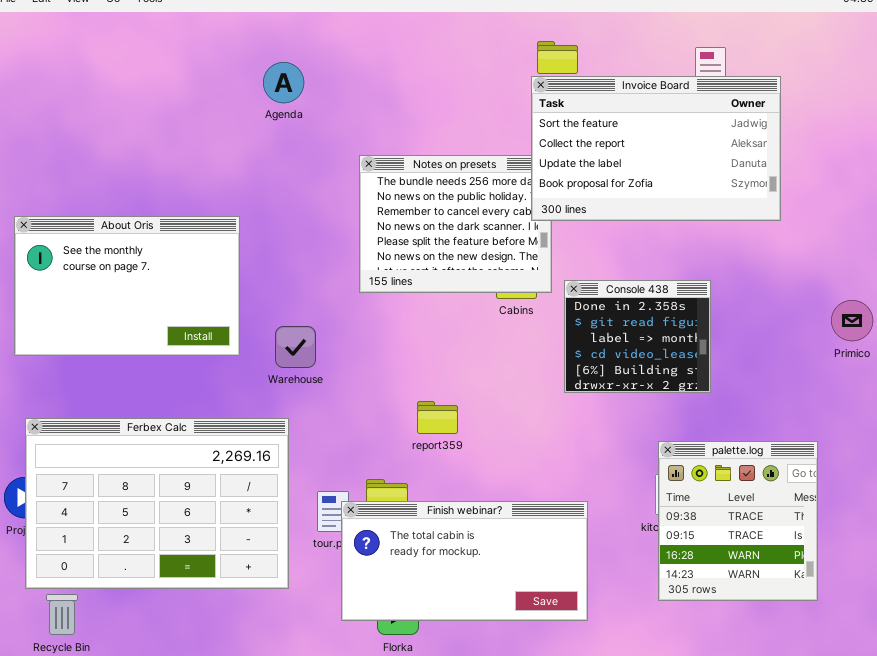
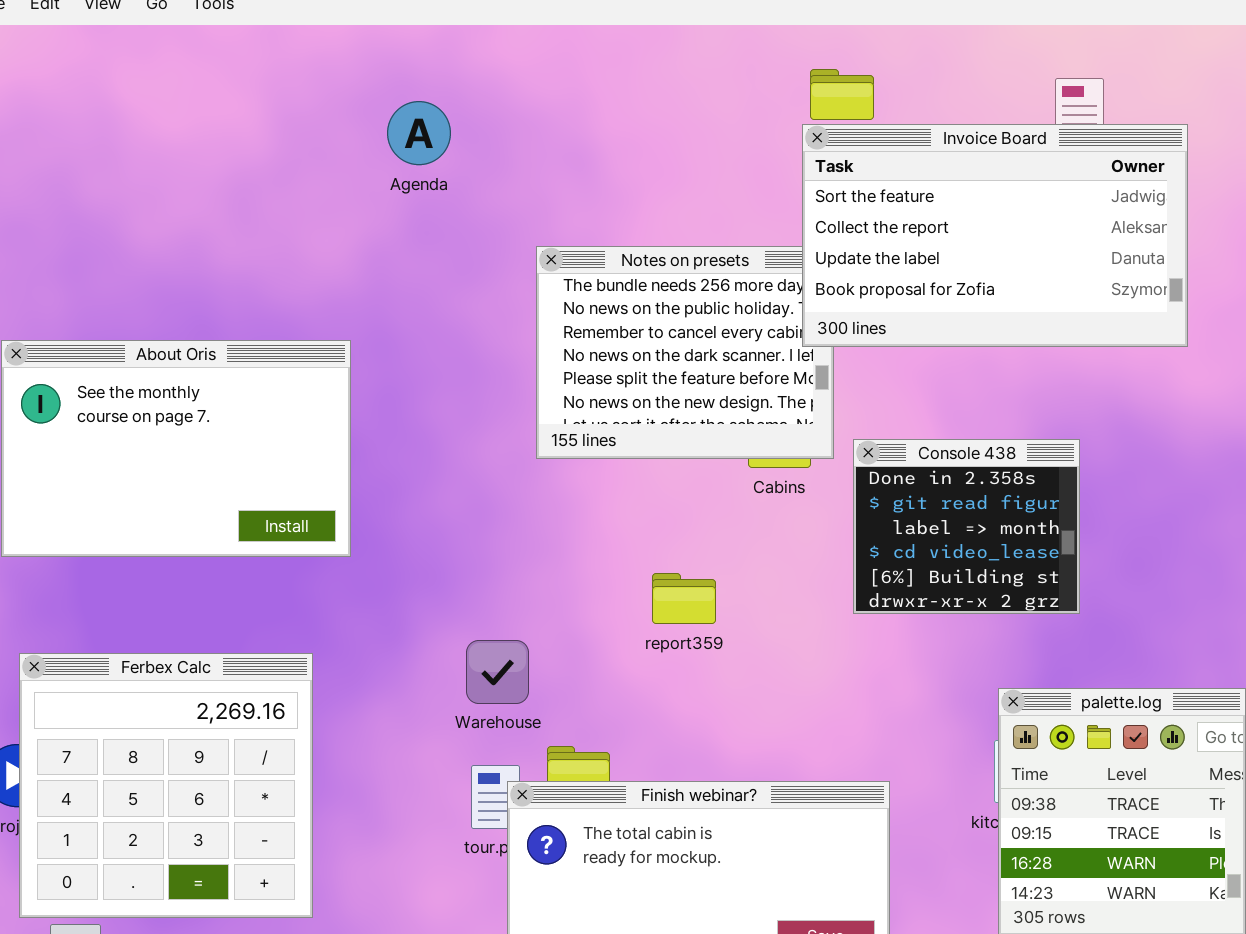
Warehouse: [275,326,316,368] -> [466,640,529,704], moved
report359: [417,401,458,434] -> [652,573,716,624], moved
Ferbex Calc: [25,418,289,589] -> [19,653,313,918], resized

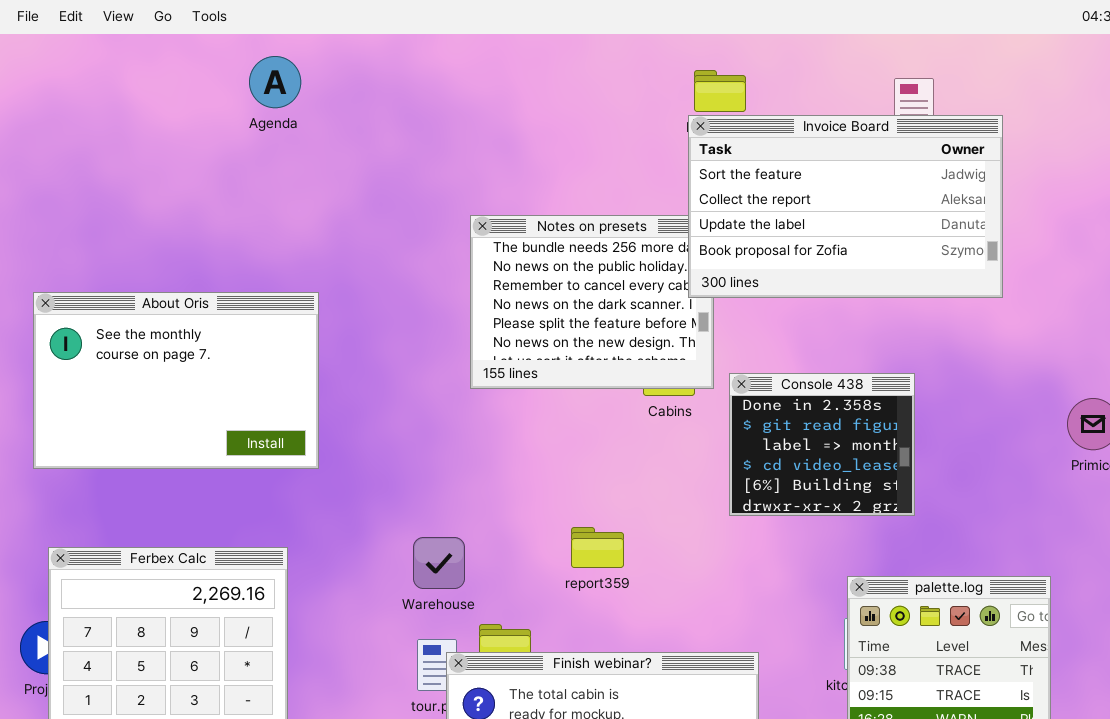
Agenda: [387,101,451,165] -> [249,56,301,108], moved
report359: [652,573,716,624] -> [571,527,624,568], moved

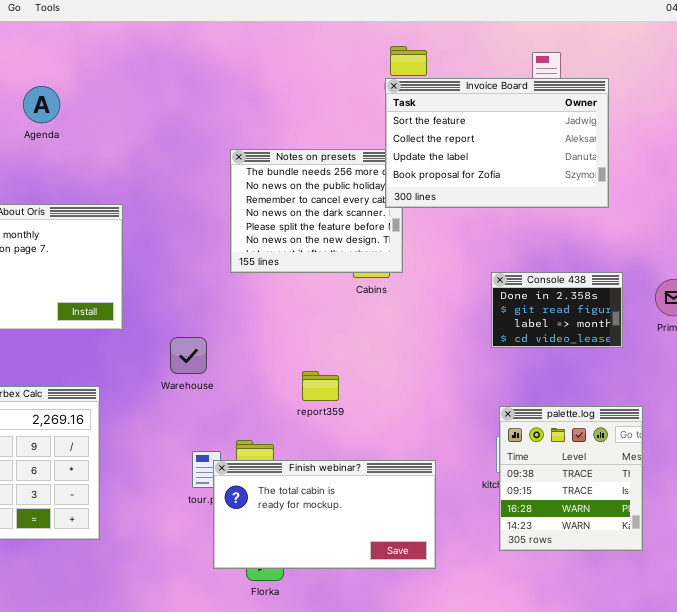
Agenda: [249,56,301,108] -> [23,86,60,123], moved
Console 438: [729,373,915,516] -> [491,272,623,348], moved, resized
Warehouse: [413,537,465,589] -> [170,337,207,374], moved

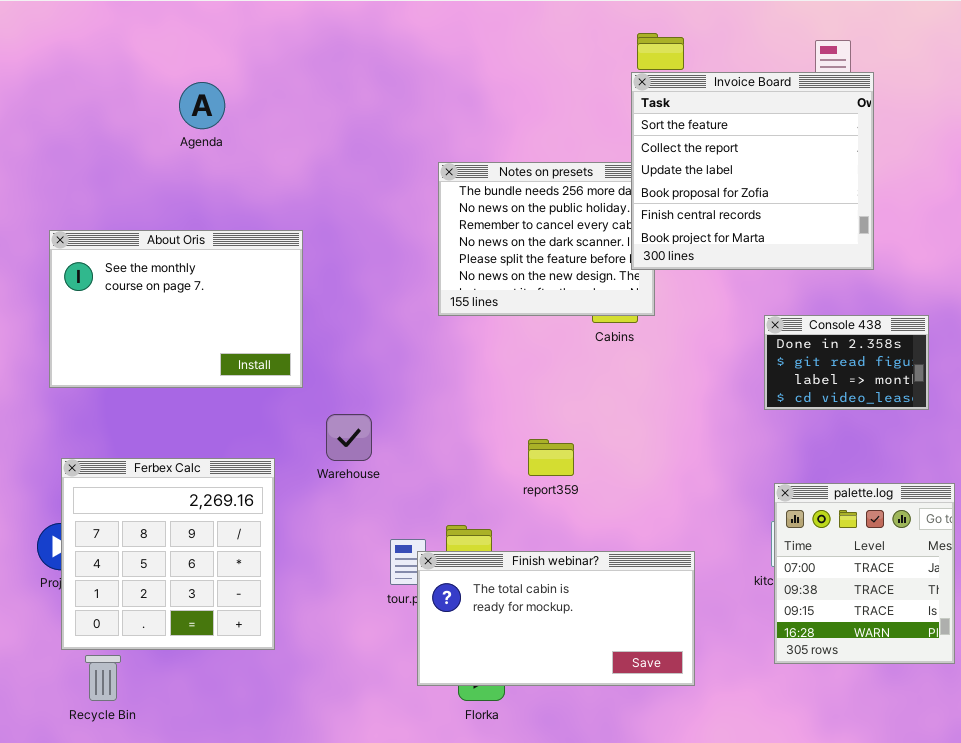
Invoice Board: [385,78,609,208] -> [631,72,874,270], resized
Warehouse: [170,337,207,374] -> [326,414,372,461], moved
palette.log: [499,406,643,551] -> [774,483,955,664], scrolled up 1 row

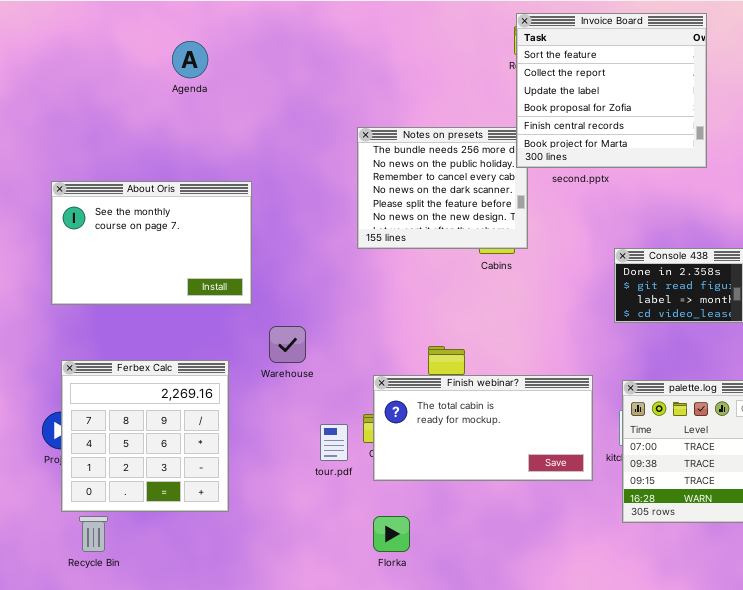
Invoice Board: [631,72,874,270] -> [516,13,707,168], moved
Agenda: [179,82,225,129] -> [172,41,208,78], moved
Finish webinar?: [417,551,695,686] -> [373,375,593,481], moved

